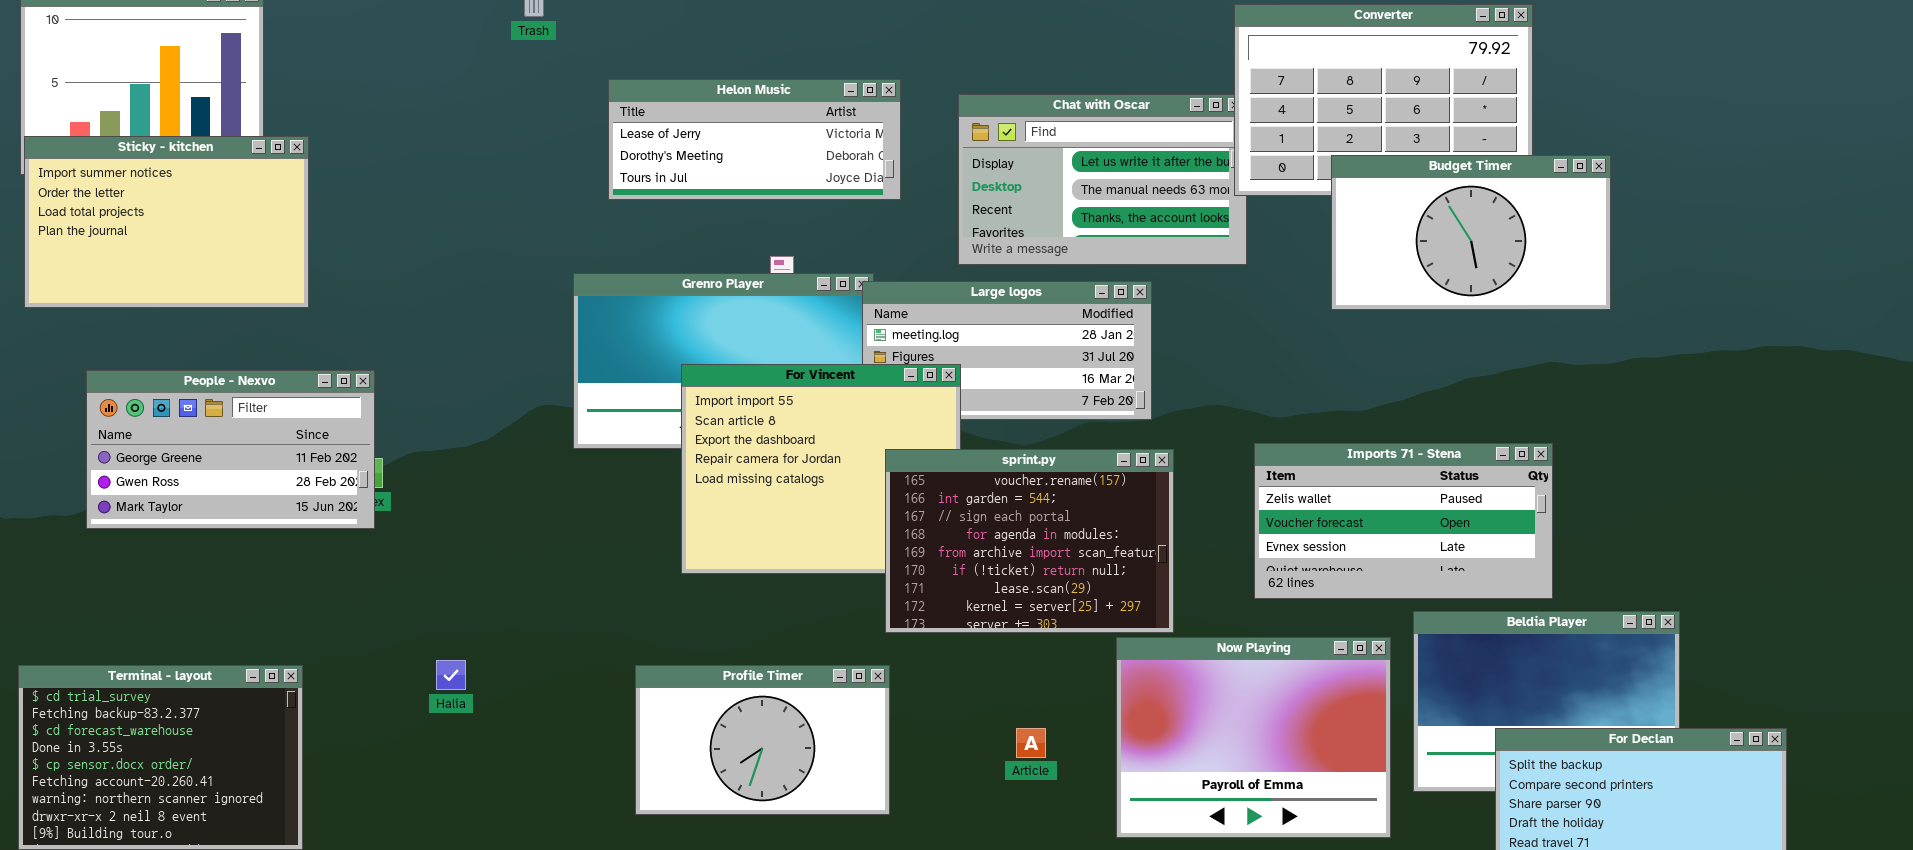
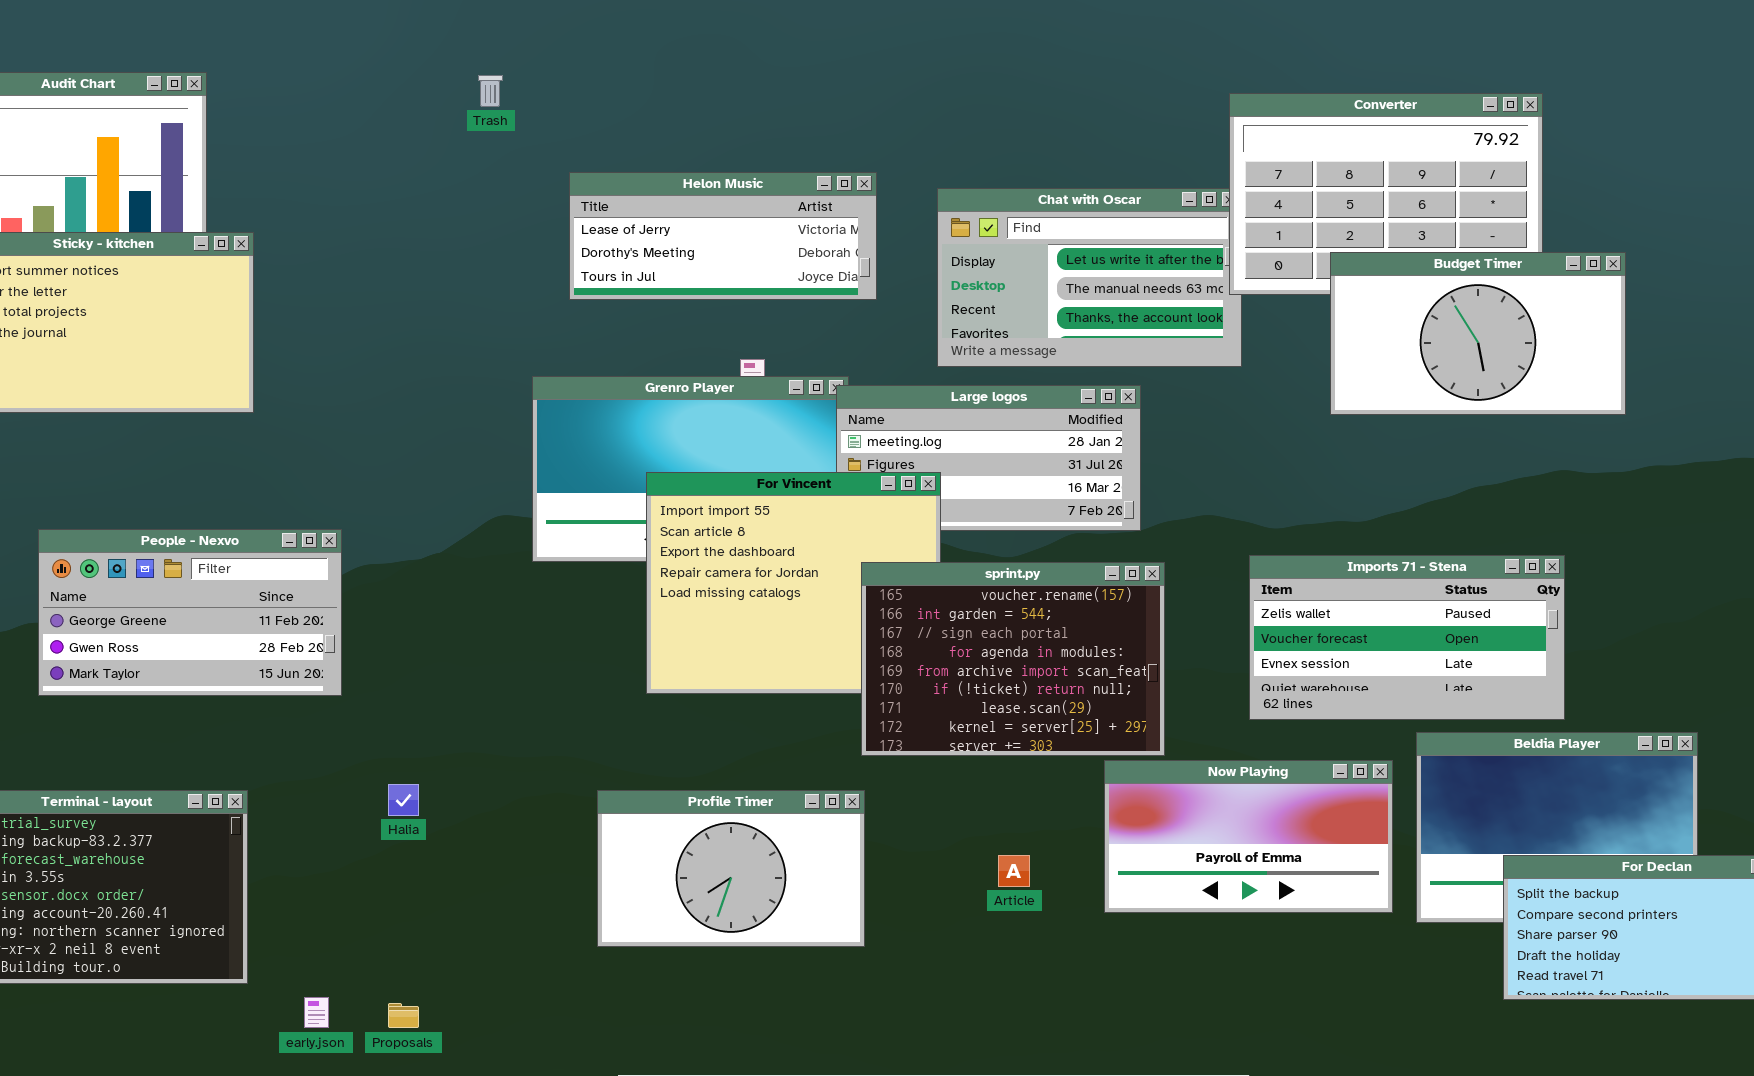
People - Nexvo: [86,370,375,529] -> [38,529,342,696], moved
Now Playing: [1116,637,1391,838] -> [1104,760,1393,913], resized

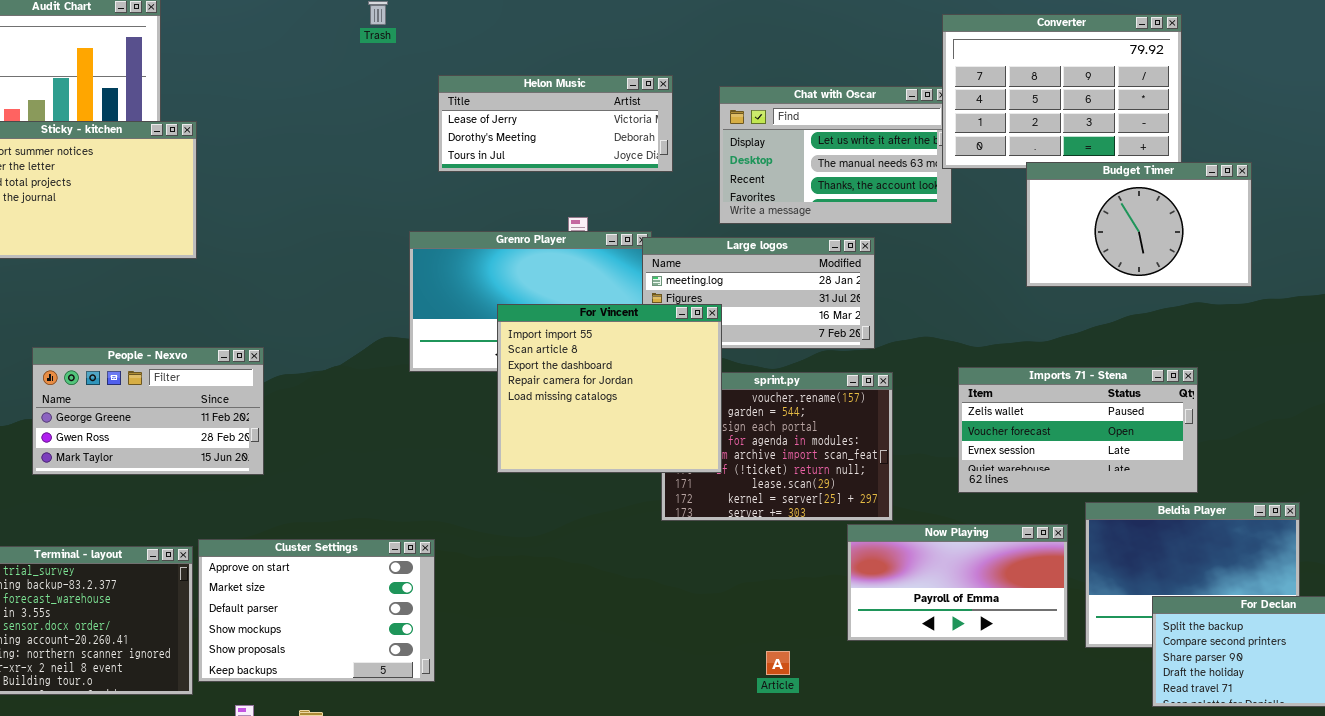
Budget Timer: [1330,252,1626,415] -> [1026,162,1252,287], moved
For Vincent: [646,472,941,694] -> [497,304,722,473], raised
Cluster Settings: none -> [198,539,435,682], opened
Profile Timer: [597,790,865,947] -> none, closed
Article: [998,855,1030,887] -> [766,651,790,675], moved

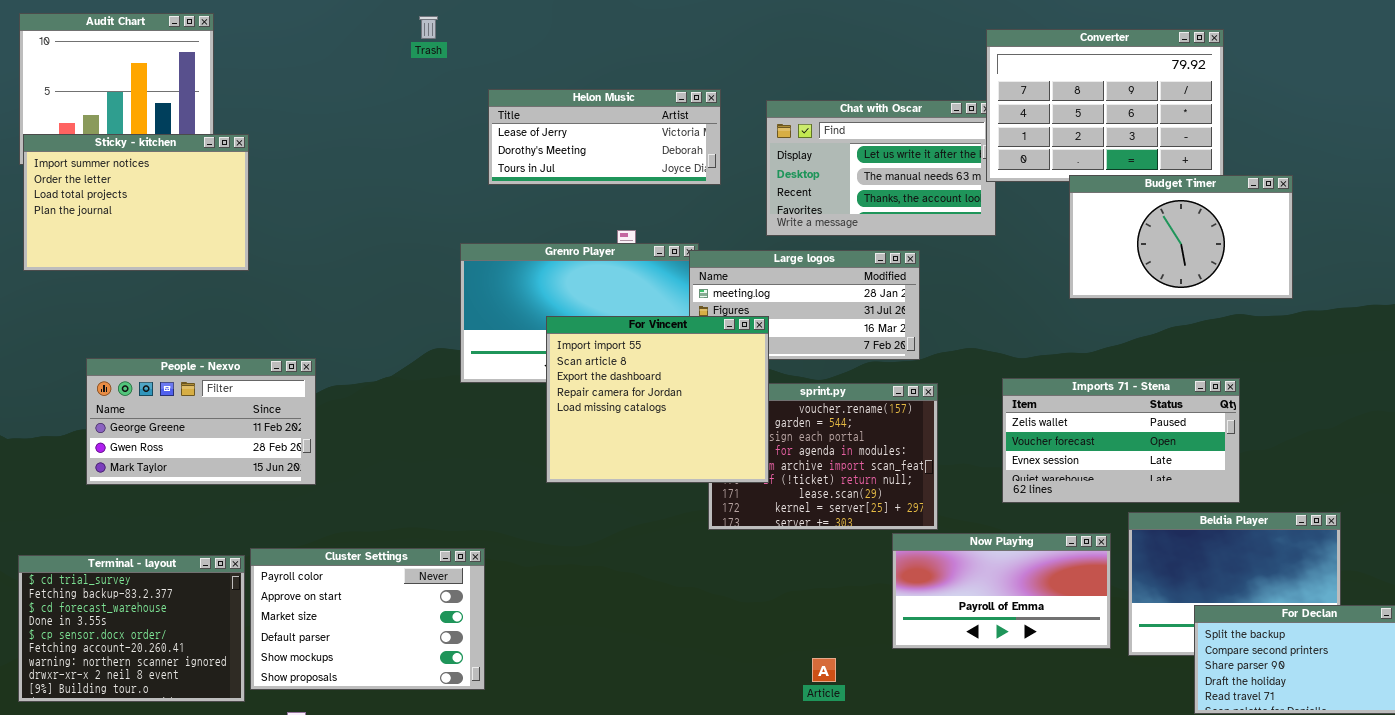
Cluster Settings: [198,539,435,682] -> [250,548,485,690], scrolled up 1 row

